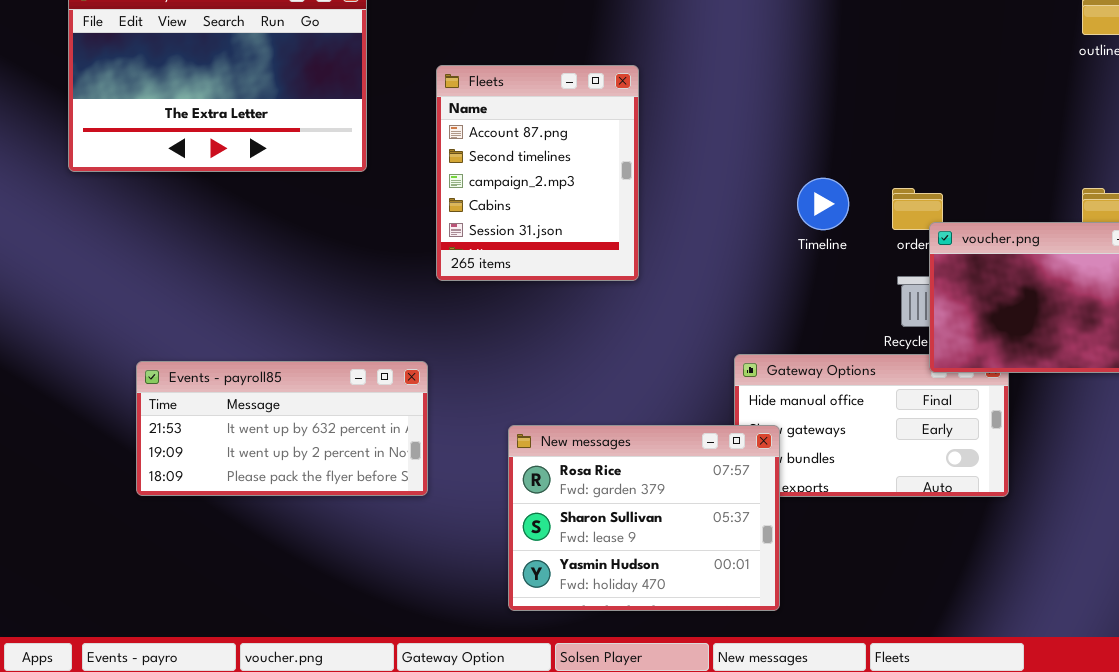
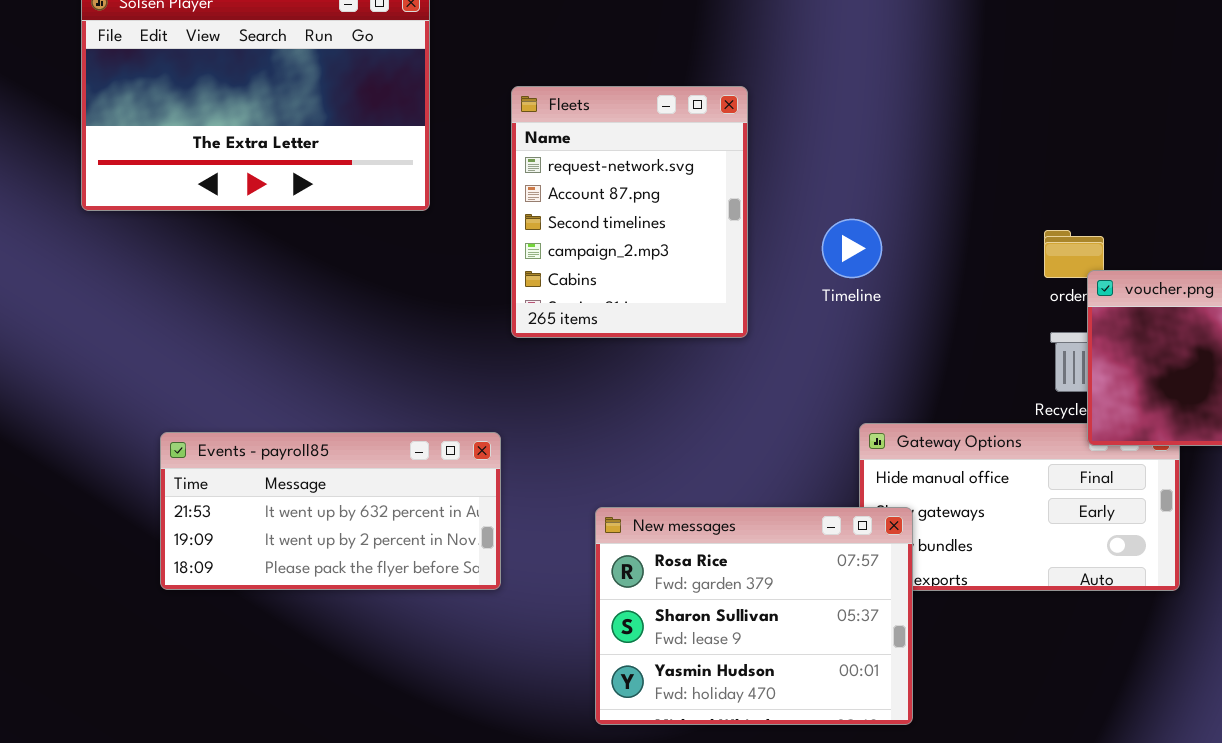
Fleets: [436,65,639,281] -> [511,86,748,338], scrolled up 1 row
Timeline: [797,178,849,230] -> [822,219,882,278], moved

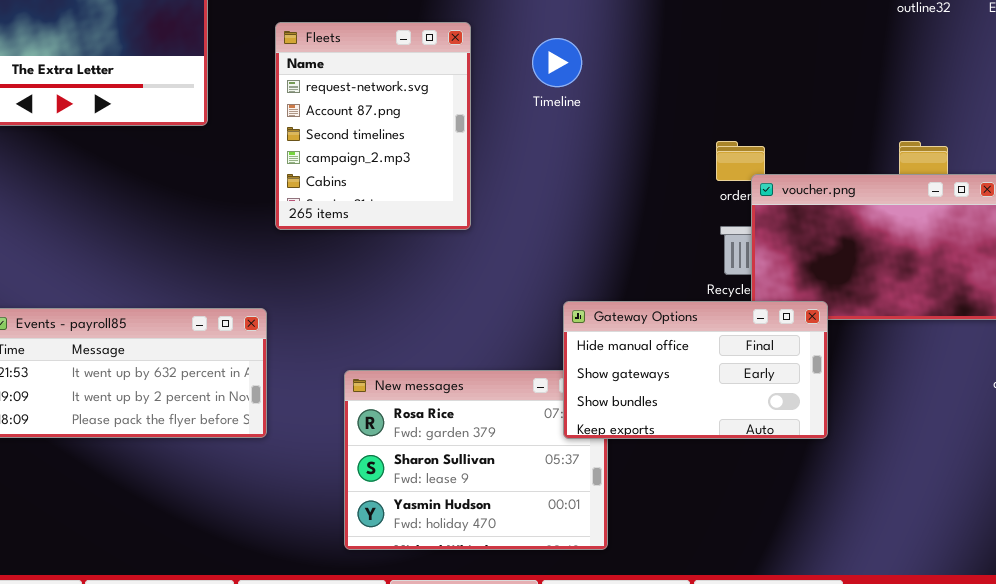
Timeline: [822,219,882,278] -> [532,38,582,87], moved
Gateway Options: [859,423,1180,591] -> [563,301,828,439], raised

